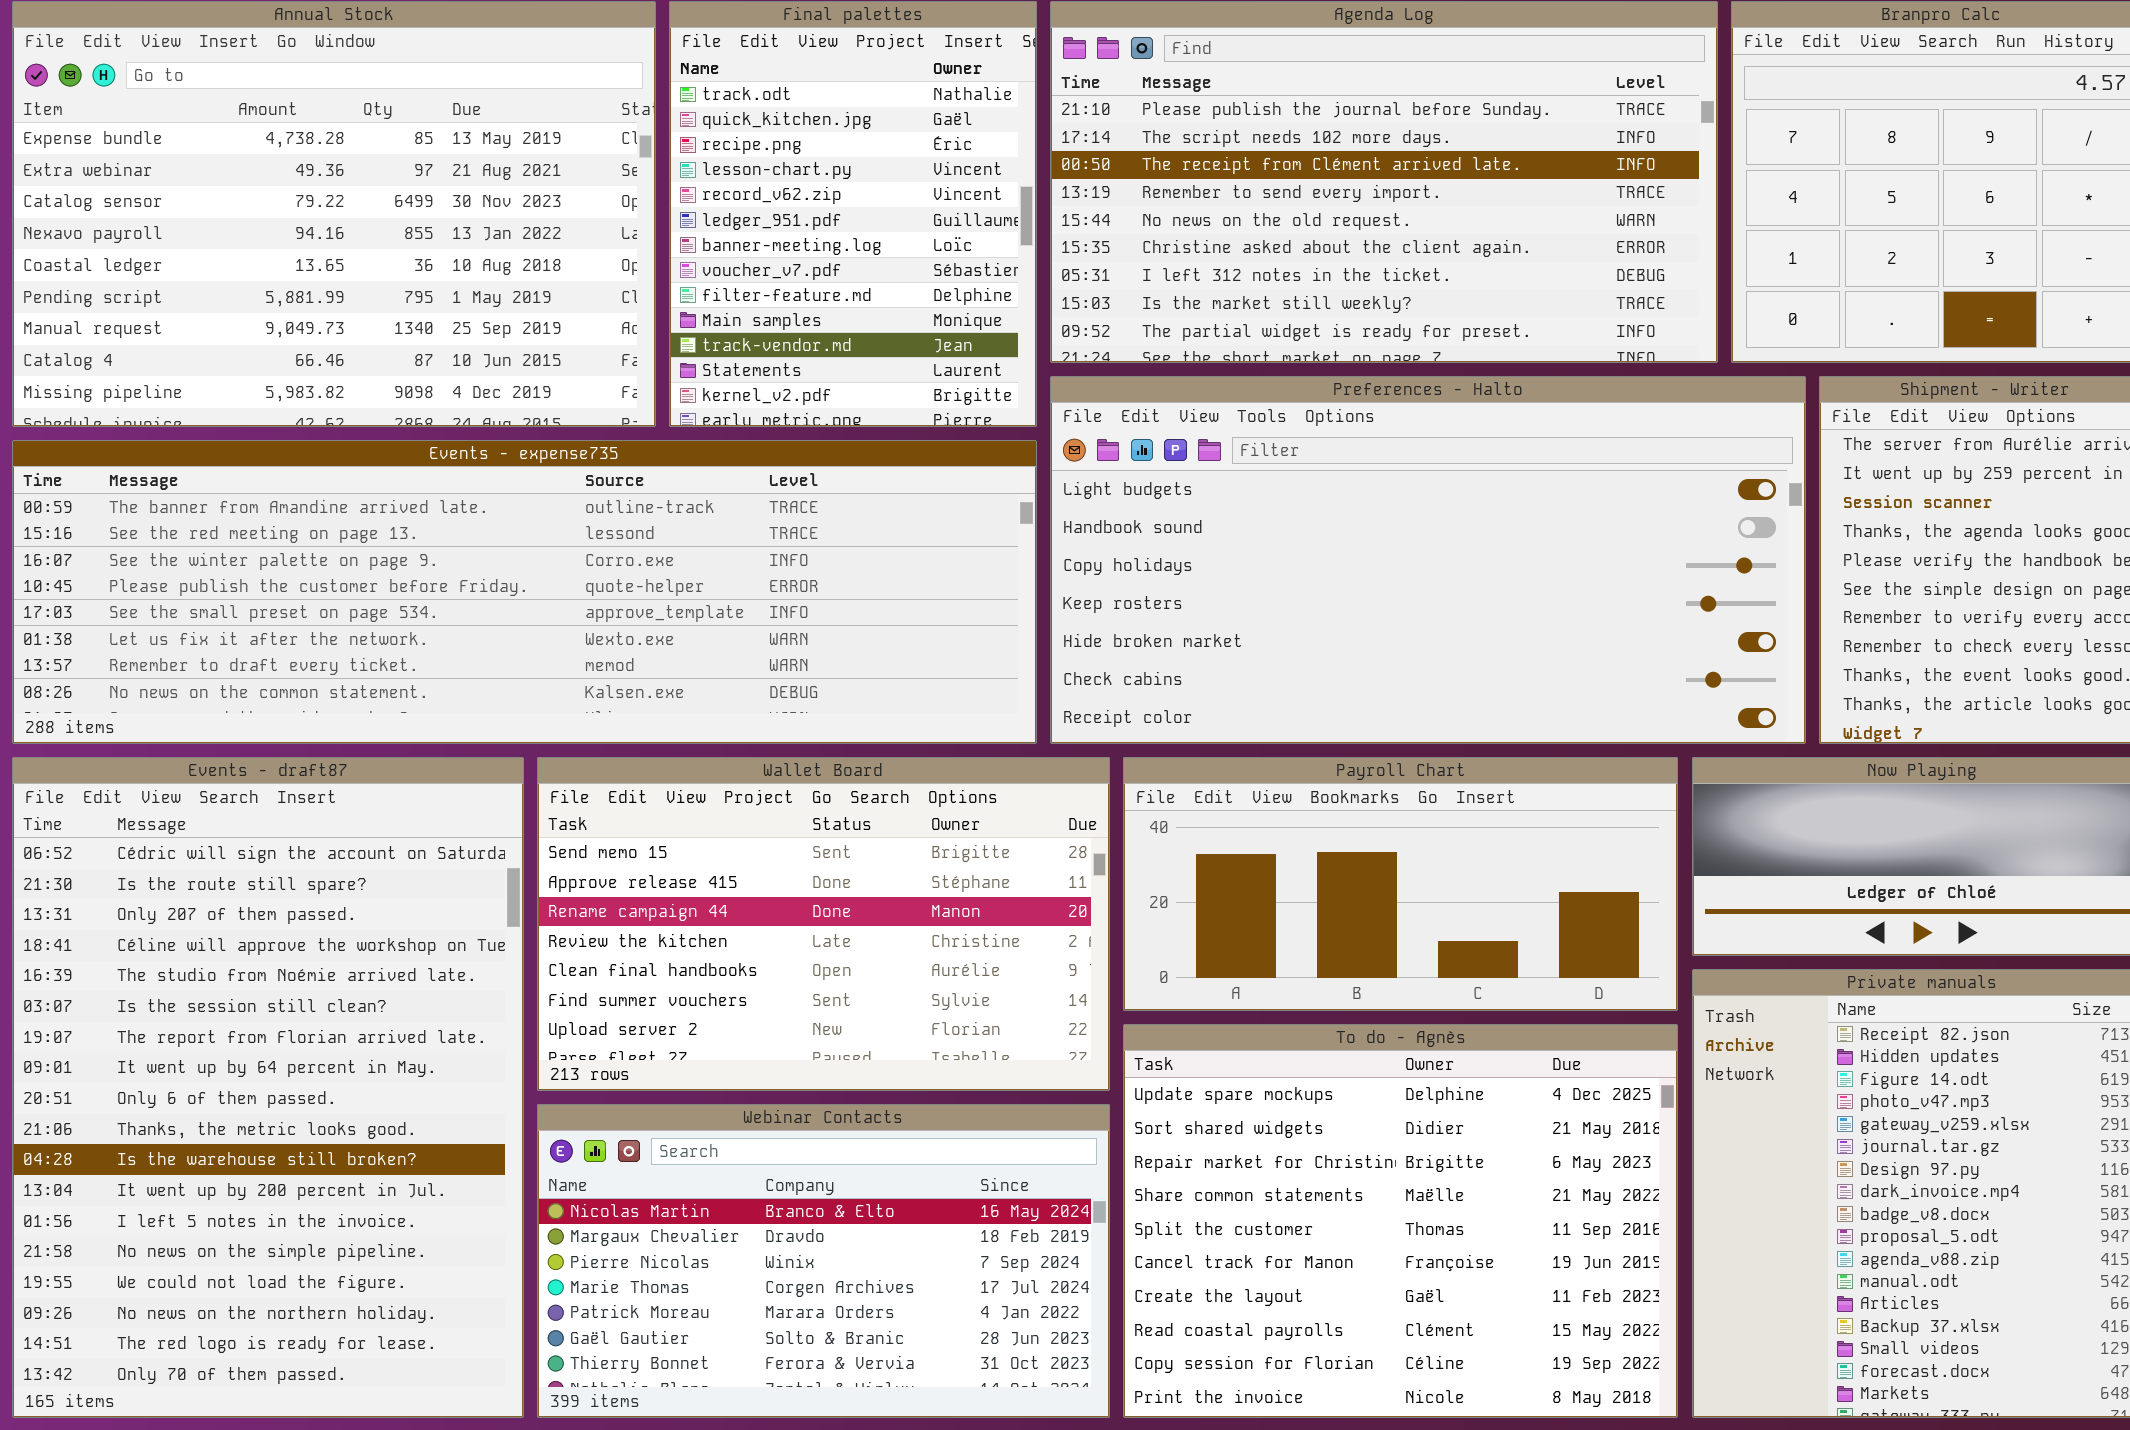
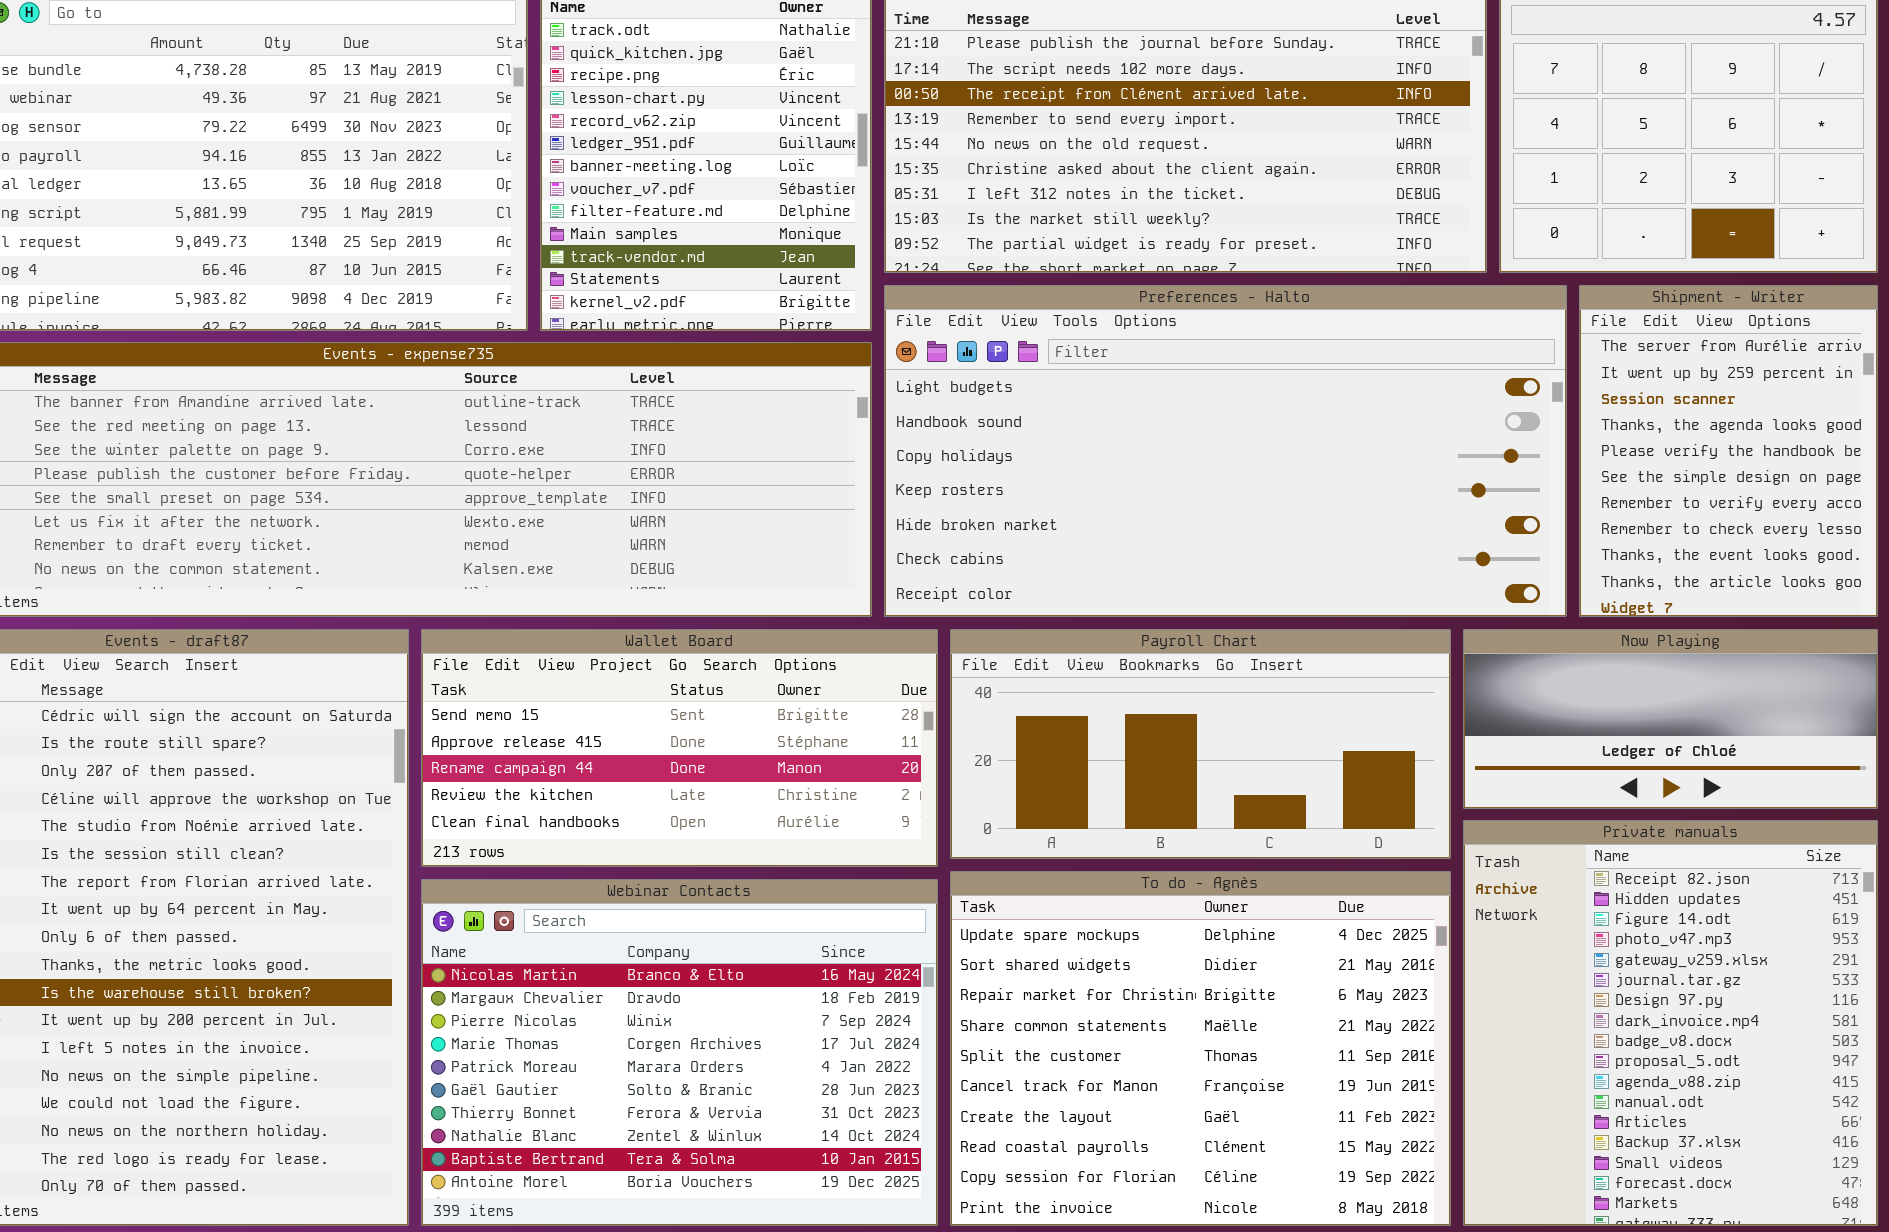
Wallet Board: [537,757,1110,1091] -> [421,629,938,867], resized
Webinar Contacts: [537,1104,1110,1418] -> [421,879,938,1226], resized

